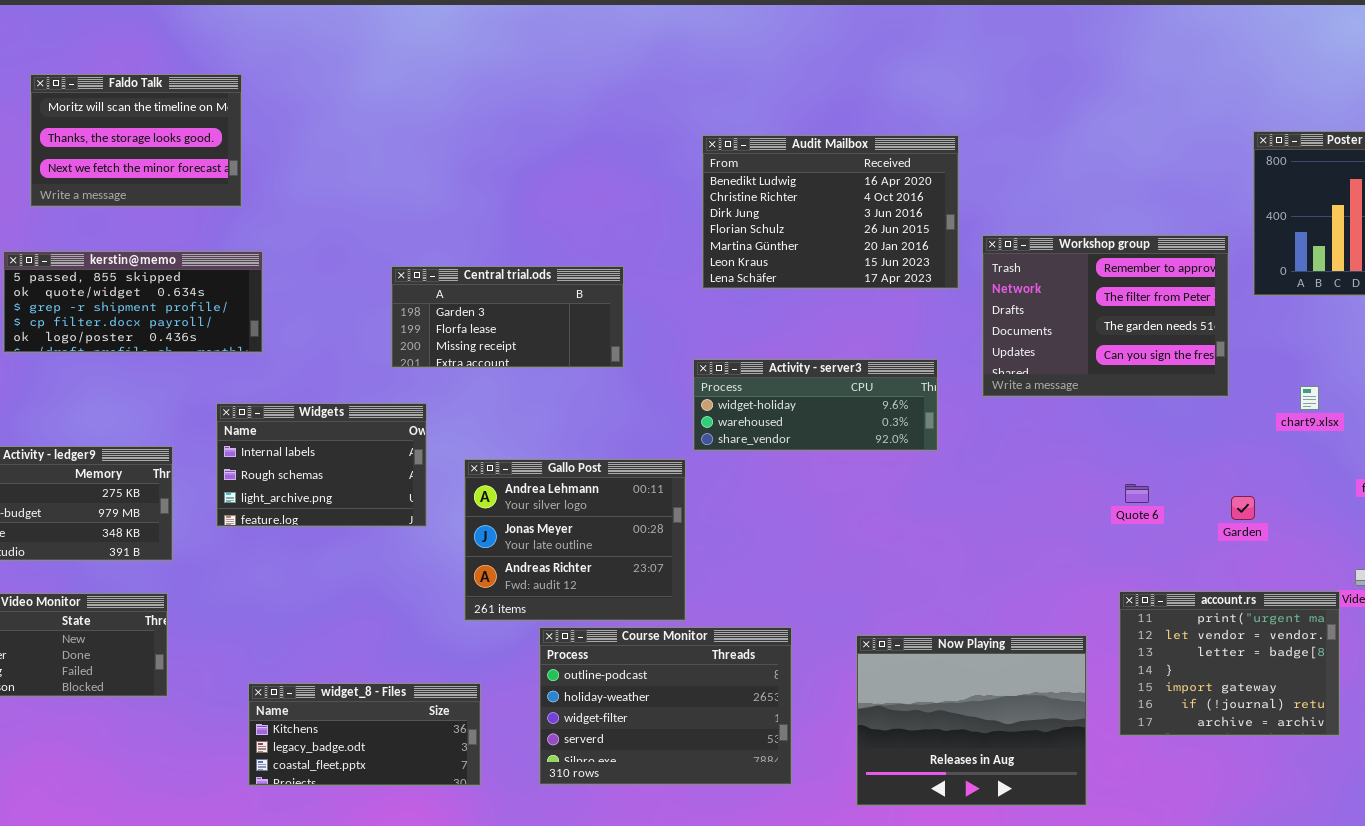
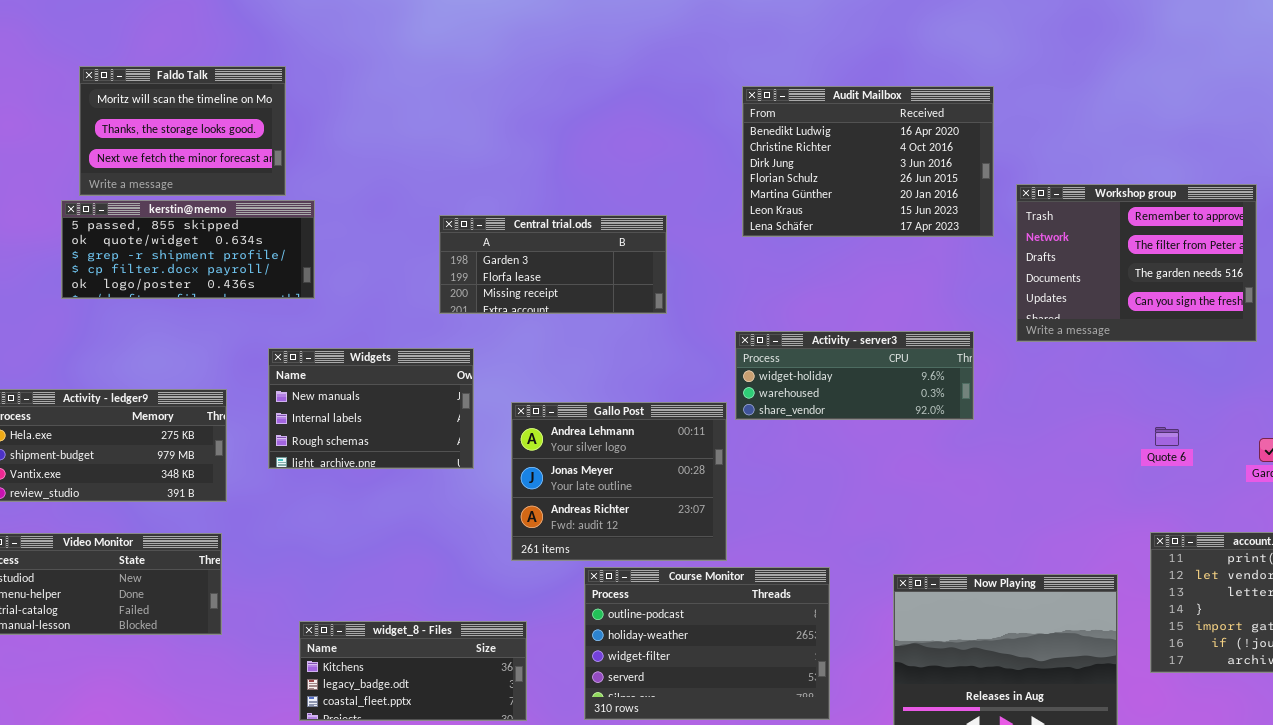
Faldo Talk: [30,74,242,207] -> [79,66,286,196], moved
Activity - server3: [693,359,938,451] -> [735,331,974,420], moved
Widgets: [216,403,427,527] -> [268,348,474,469], scrolled up 1 row

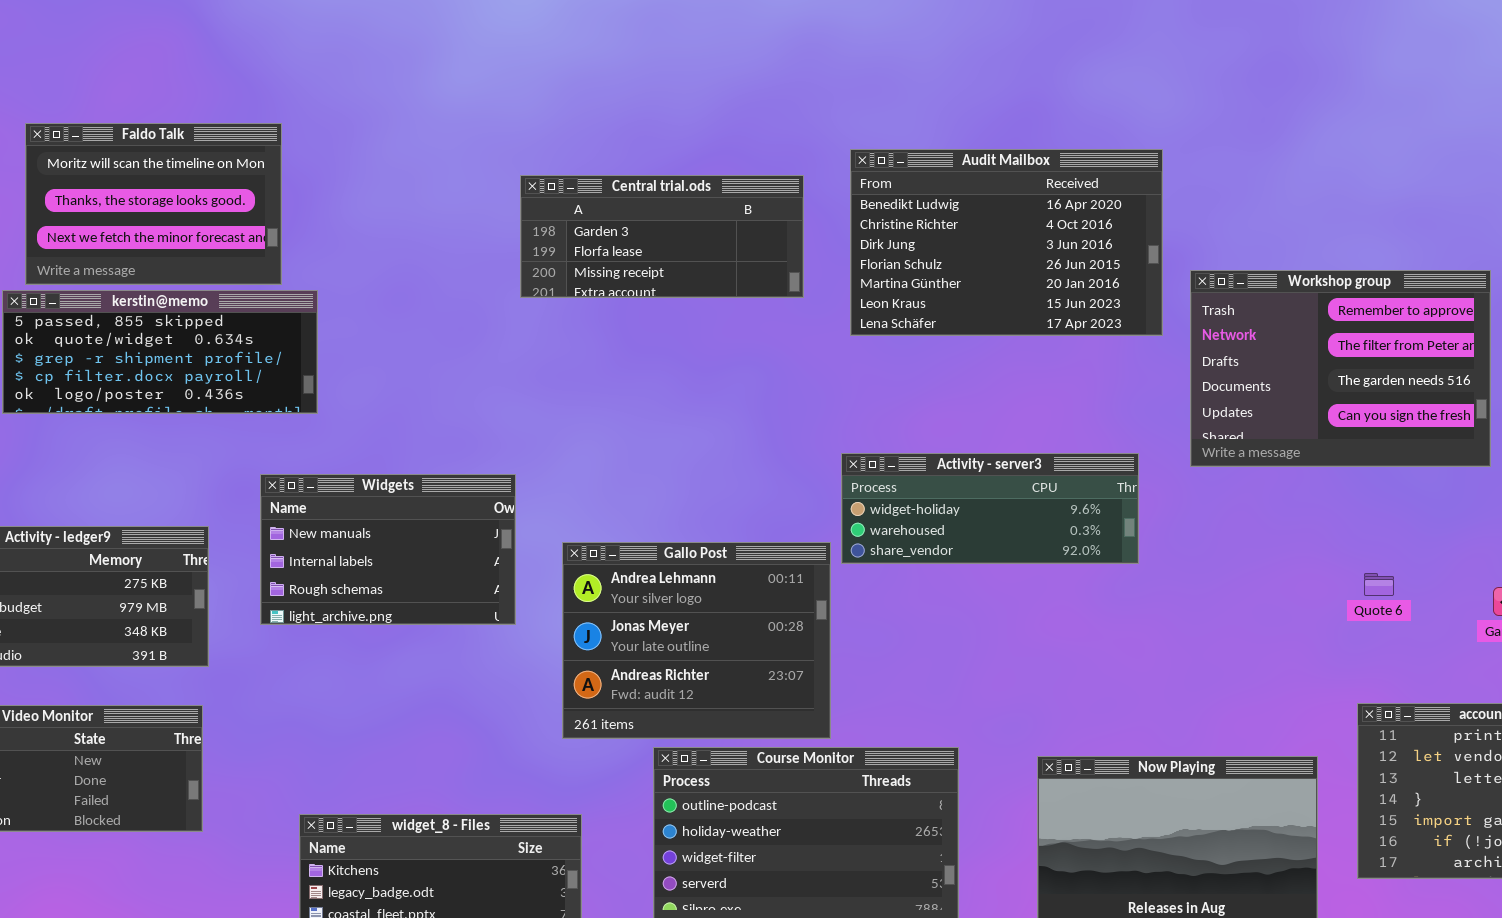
Central trial.ods: [439,215,667,314] -> [520,175,804,298], moved

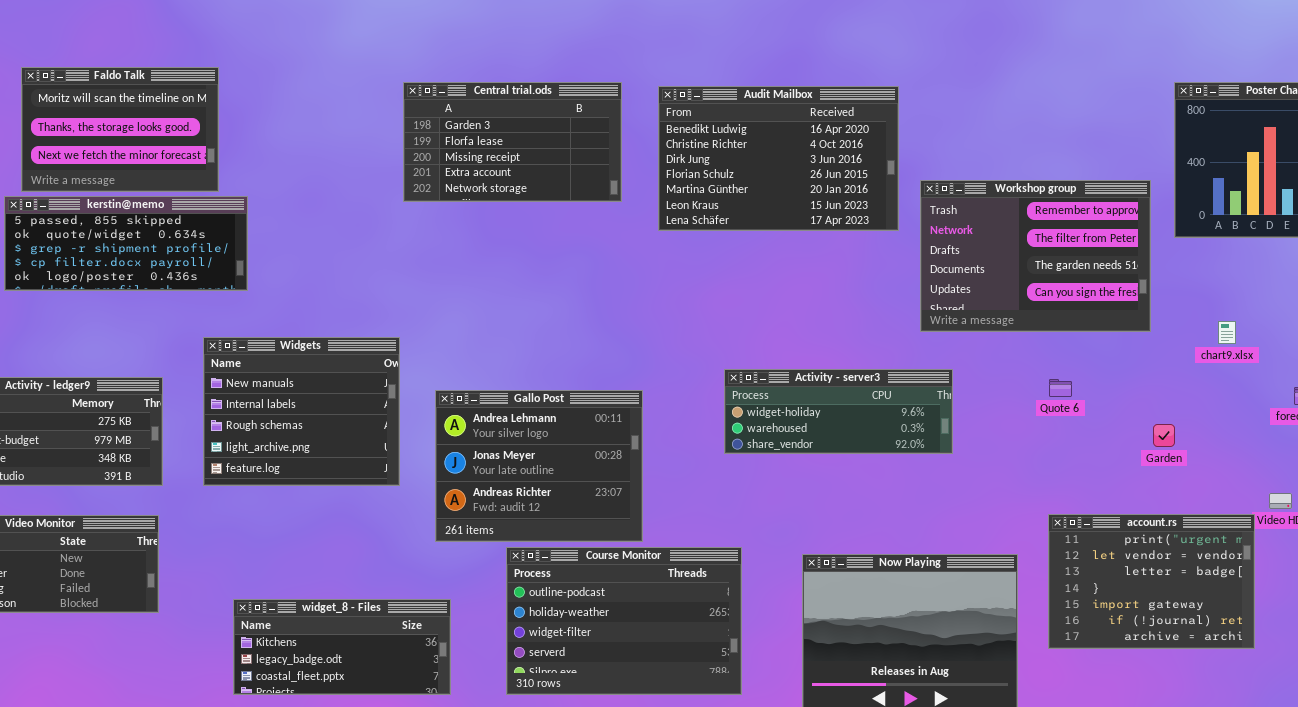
Central trial.ods: [520,175,804,298] -> [403,82,622,202], resized
Activity - server3: [841,453,1139,564] -> [724,369,953,454], moved
Widgets: [260,474,516,625] -> [203,337,400,486], resized
Quote 6: [1364,573,1394,596] -> [1049,379,1072,397], moved

